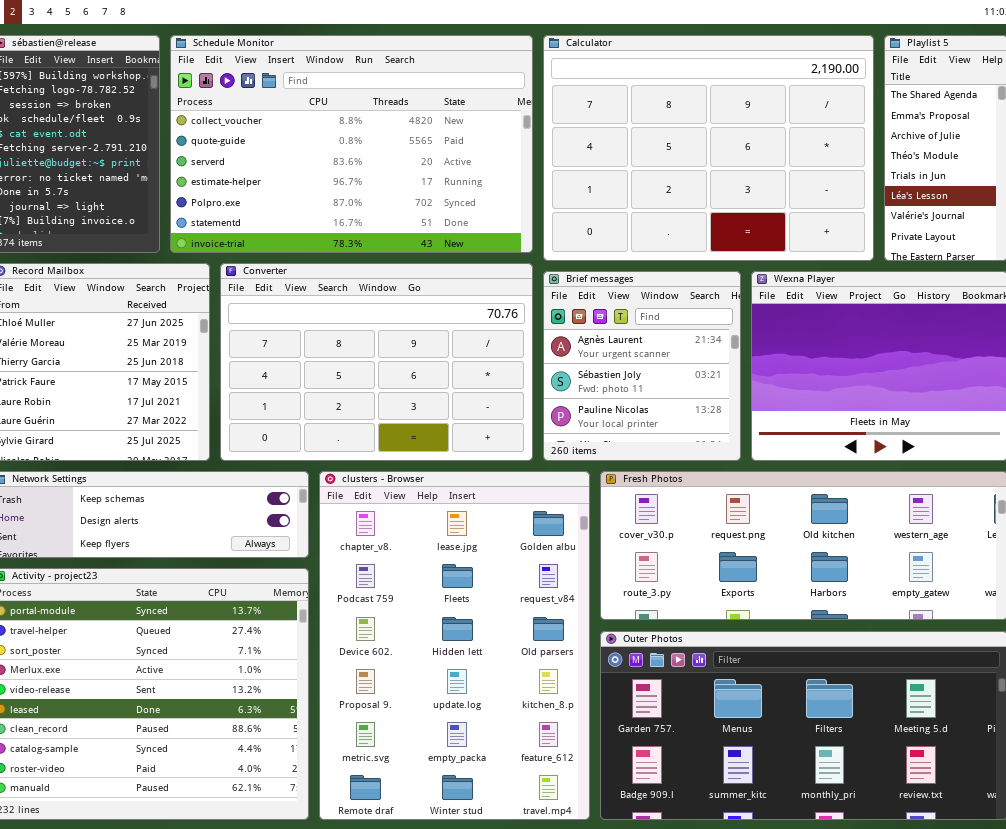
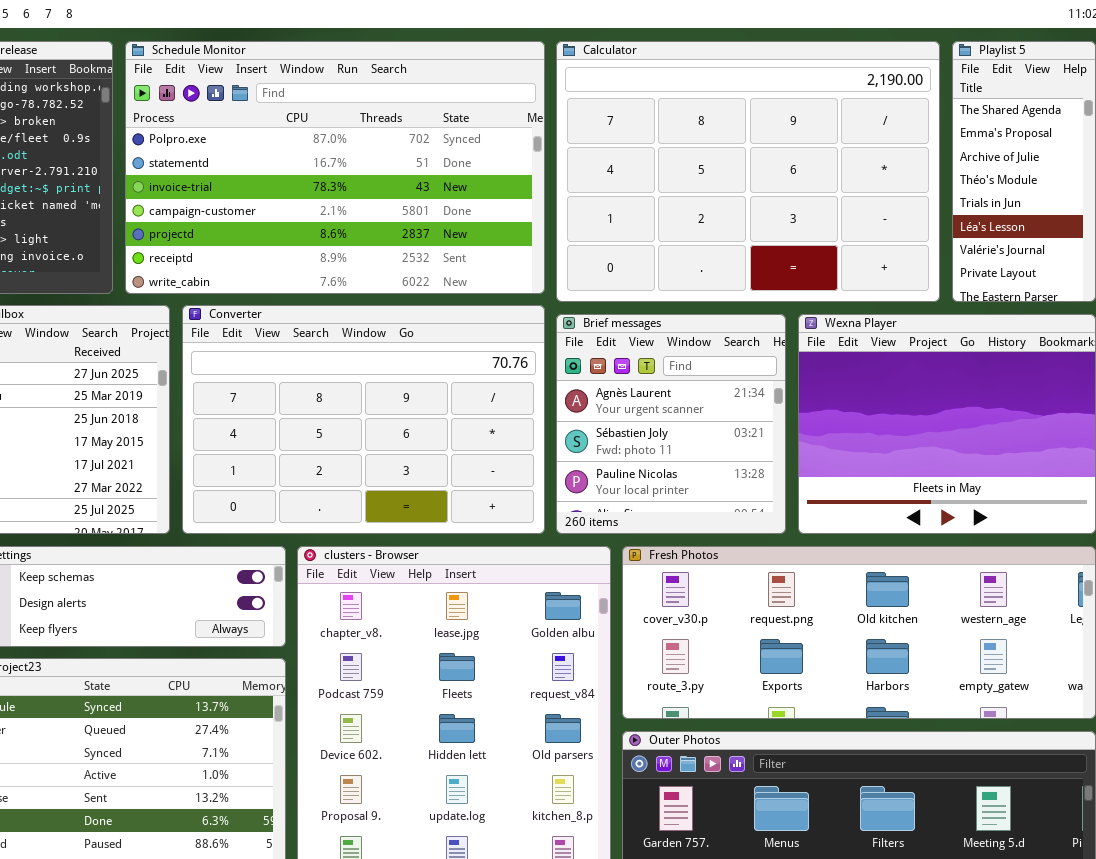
Schedule Monitor: [170,35,533,253] -> [125,41,545,294], scrolled down 4 rows

